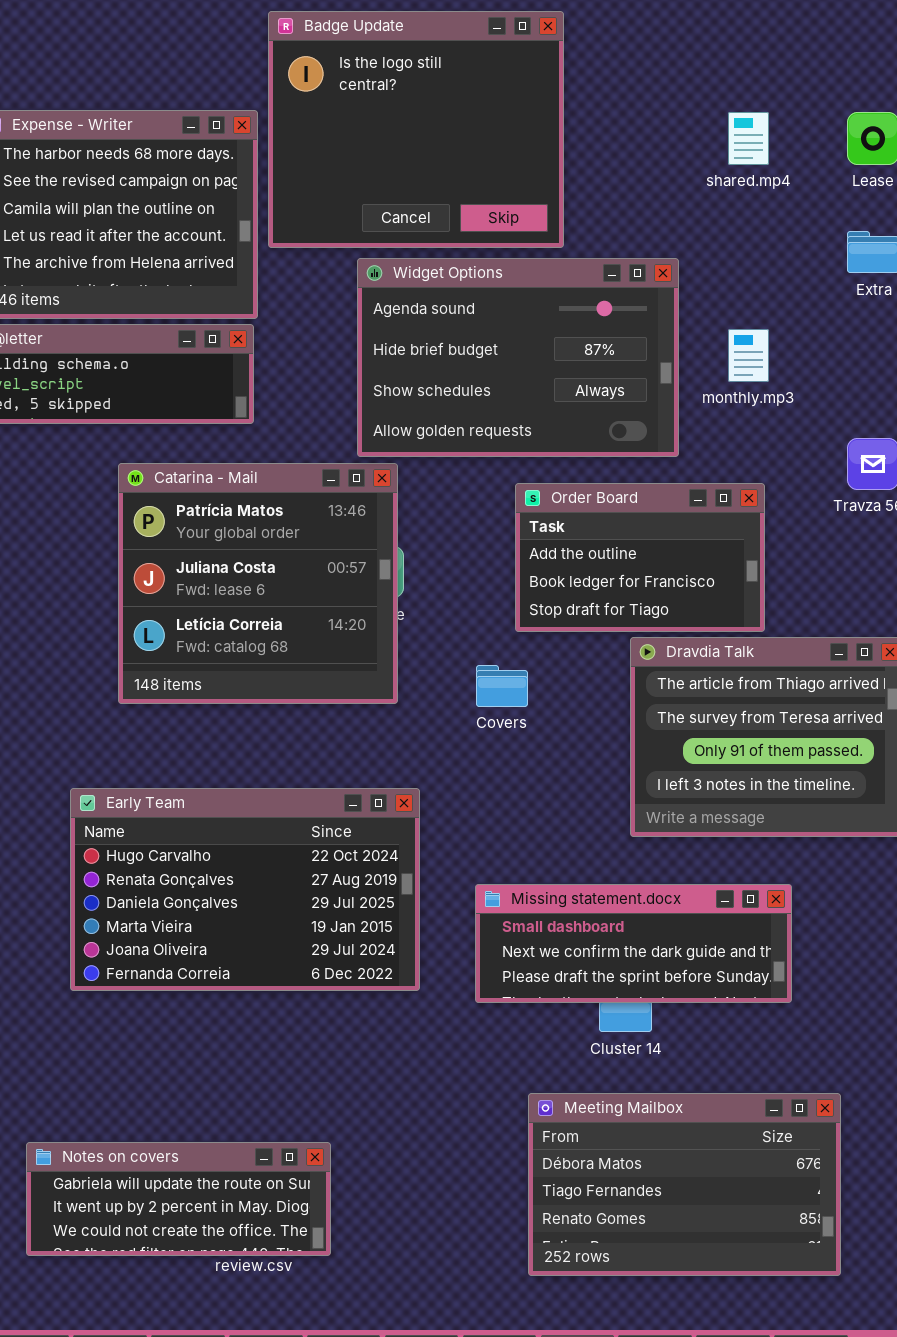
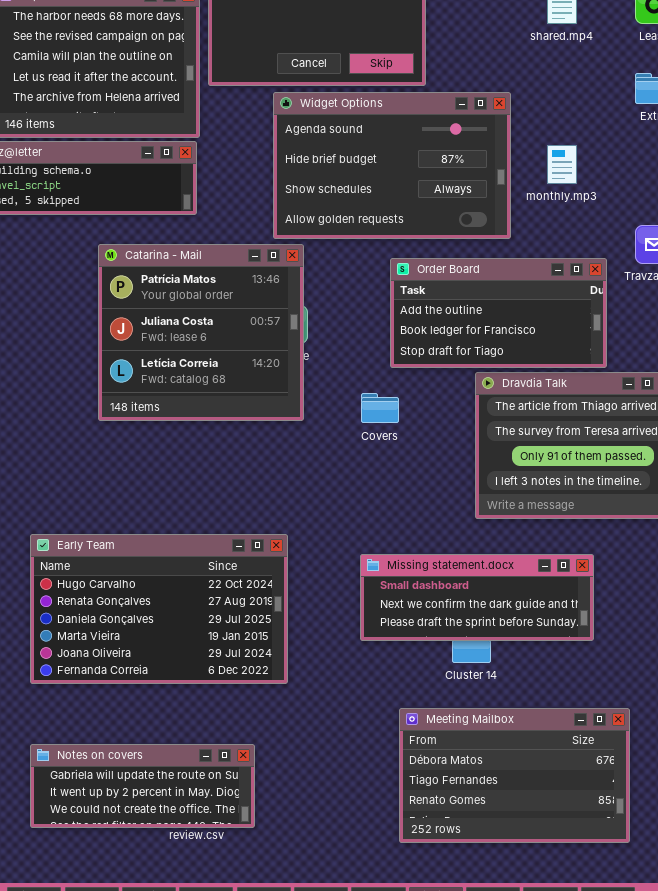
Order Board: [515,483,765,632] -> [390,258,607,368], resized
Early Team: [70,788,420,991] -> [30,534,288,684], moved

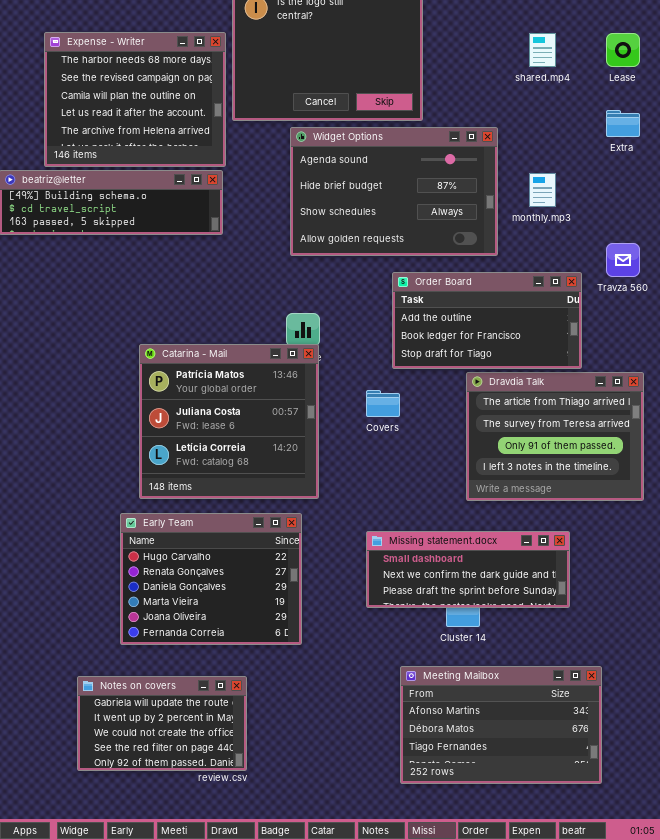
Catarina - Mail: [98,244,304,421] -> [139,344,319,499], moved
Early Team: [30,534,288,684] -> [120,513,302,645], resized
Meeting Mailbox: [399,708,630,843] -> [400,666,602,784], scrolled up 1 row
Notes on covers: [30,744,255,828] -> [77,676,247,771], resized

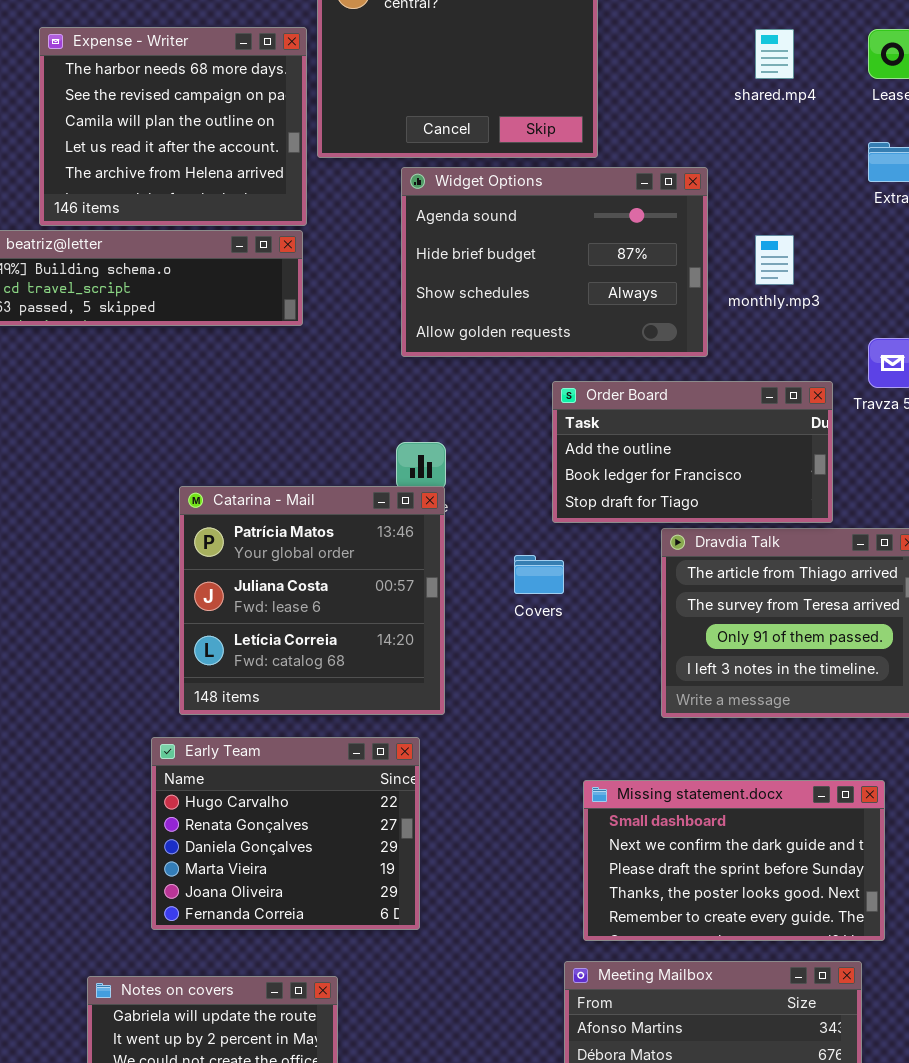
Missing statement.docx: [366,531,570,608] -> [583,780,885,941], moved, resized

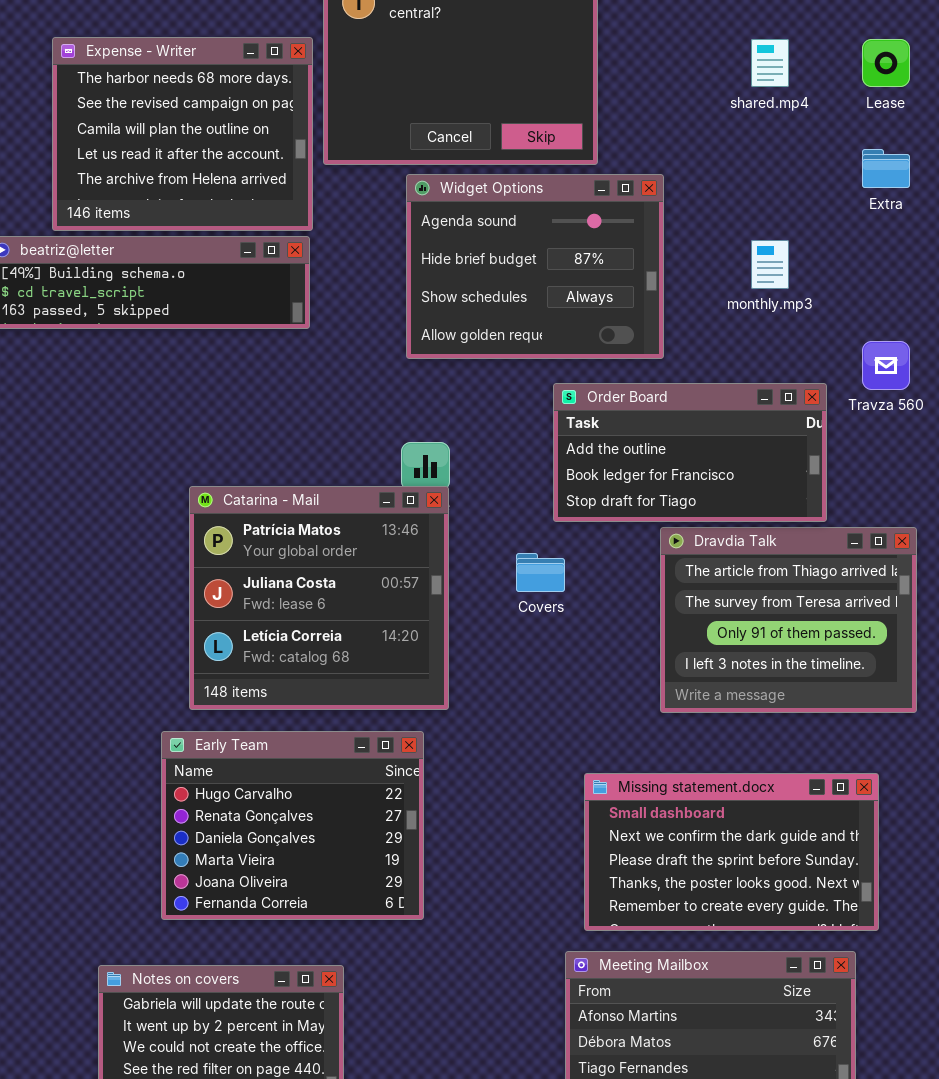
Widget Options: [401,167,708,357] -> [406,174,664,359], resized

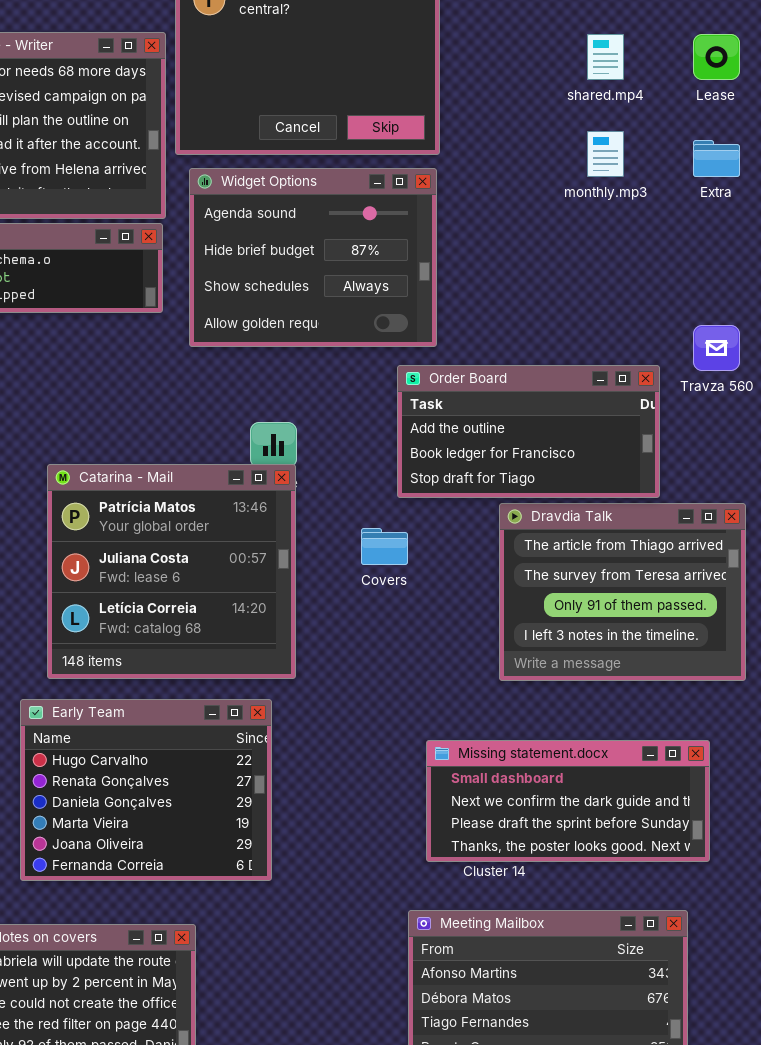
Widget Options: [406,174,664,359] -> [189,168,437,347], moved
monthly.mp3: [751,240,789,289] -> [587,131,624,177], moved
Missing statement.docx: [584,773,879,931] -> [426,740,710,862], resized

